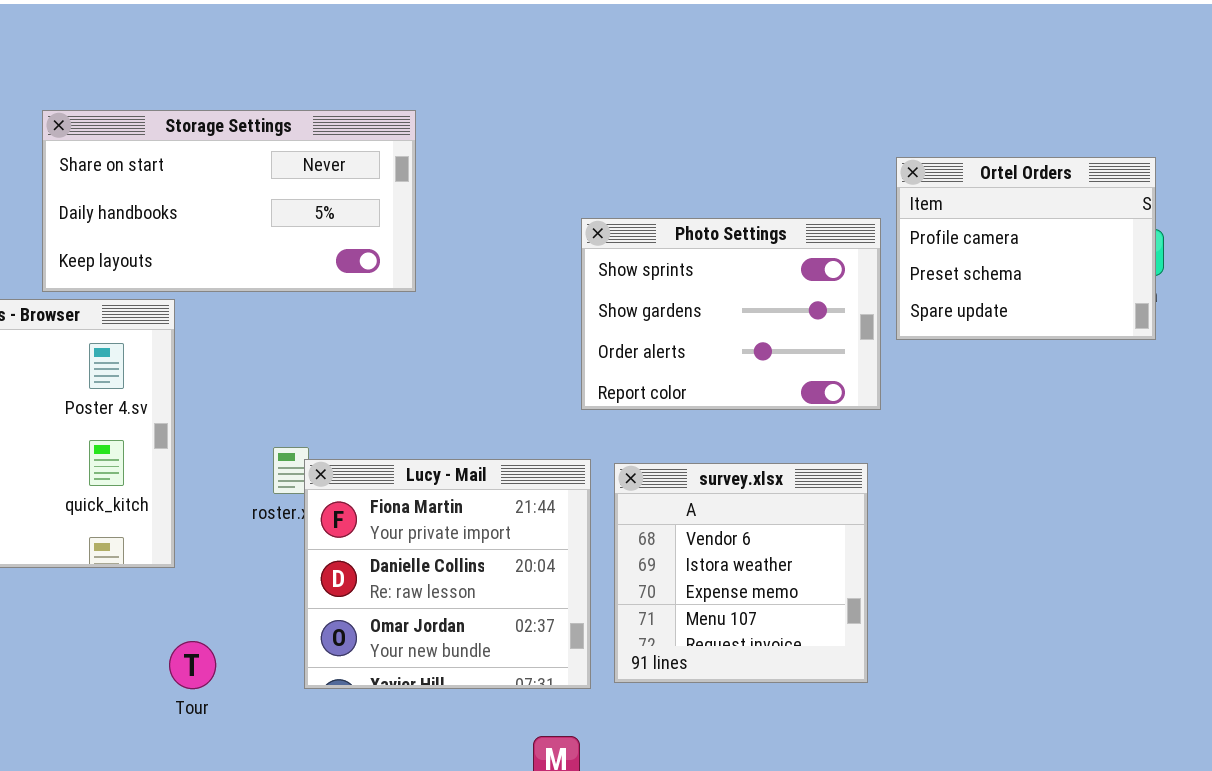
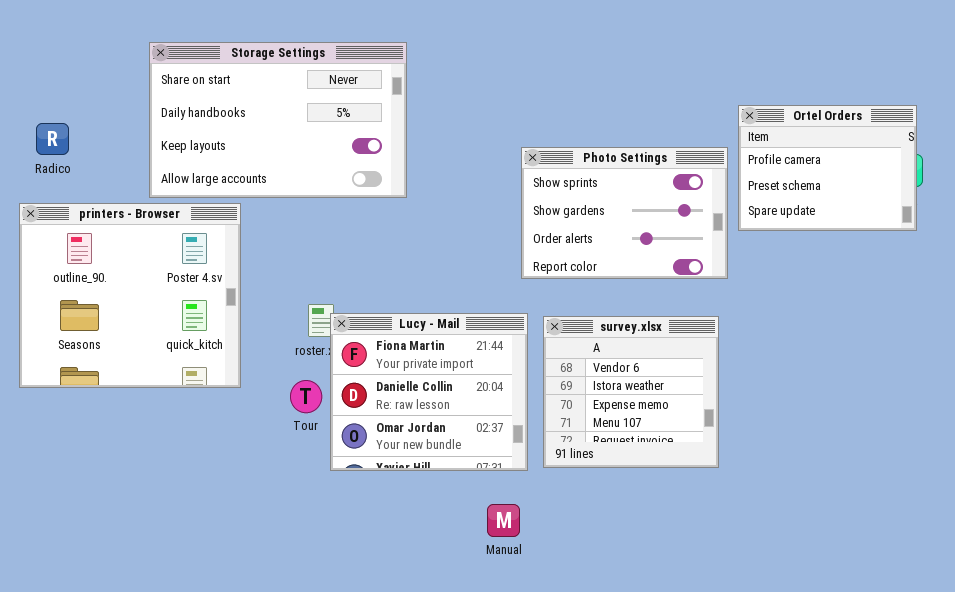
Storage Settings: [42,110,416,292] -> [149,42,407,198], resized
Tour: [169,641,216,689] -> [290,380,322,413], moved

